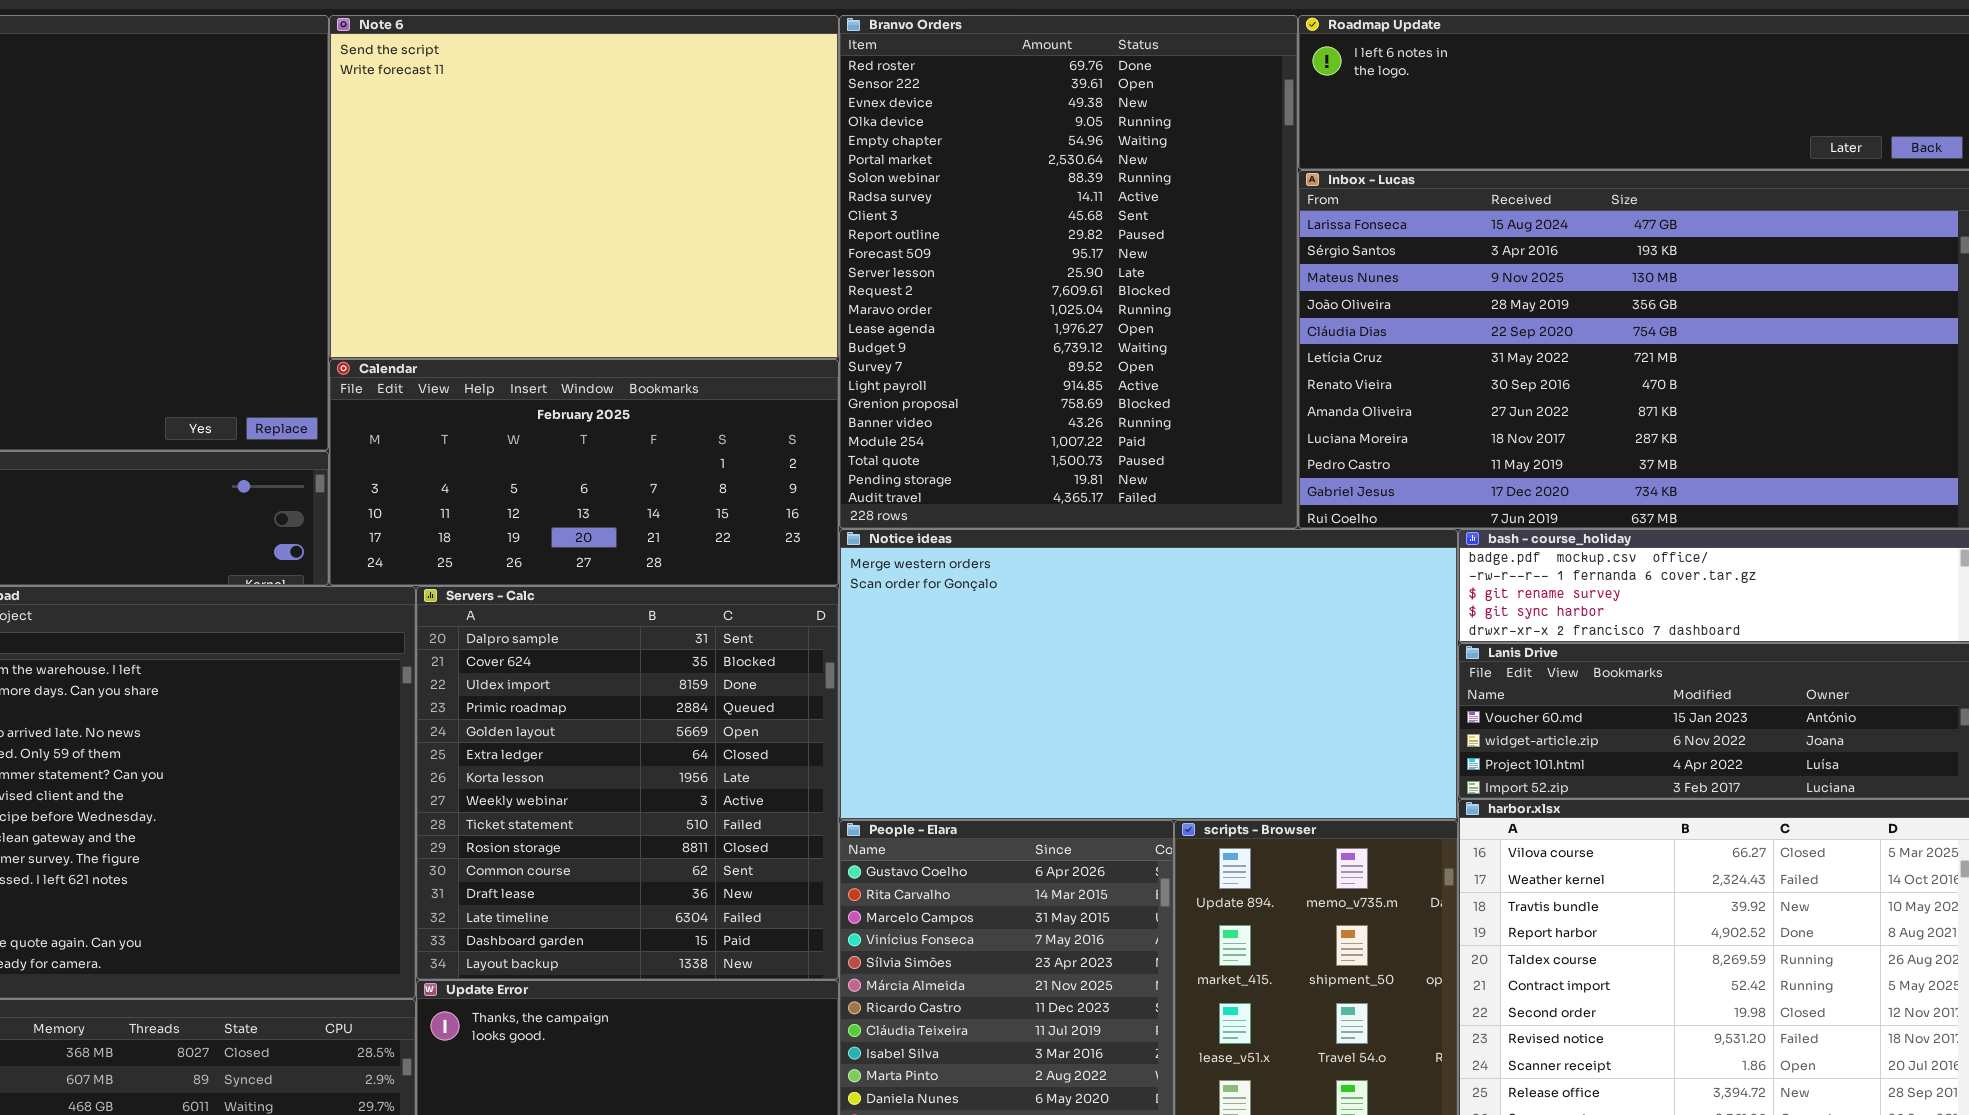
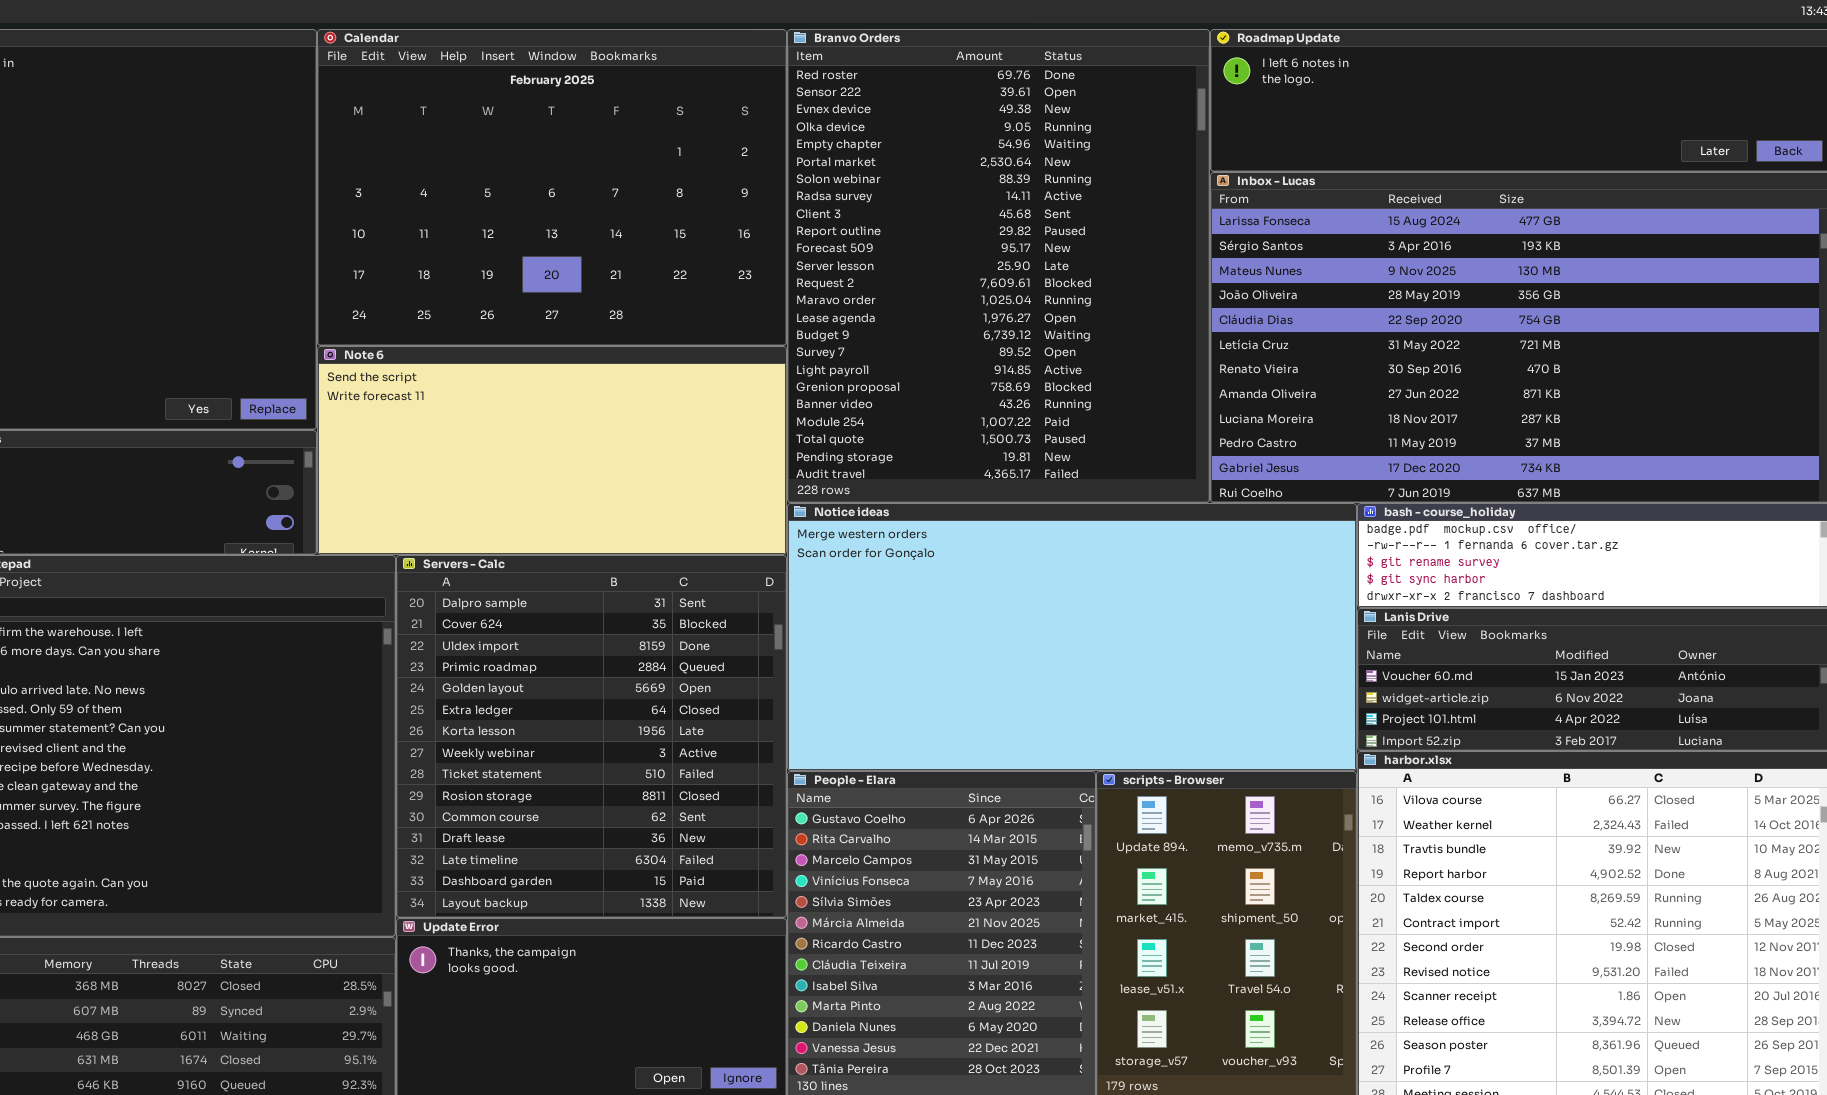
Note 6: [329,15,839,359] -> [317,346,787,555], moved, resized
Calendar: [329,359,839,586] -> [317,29,787,346], moved, resized

